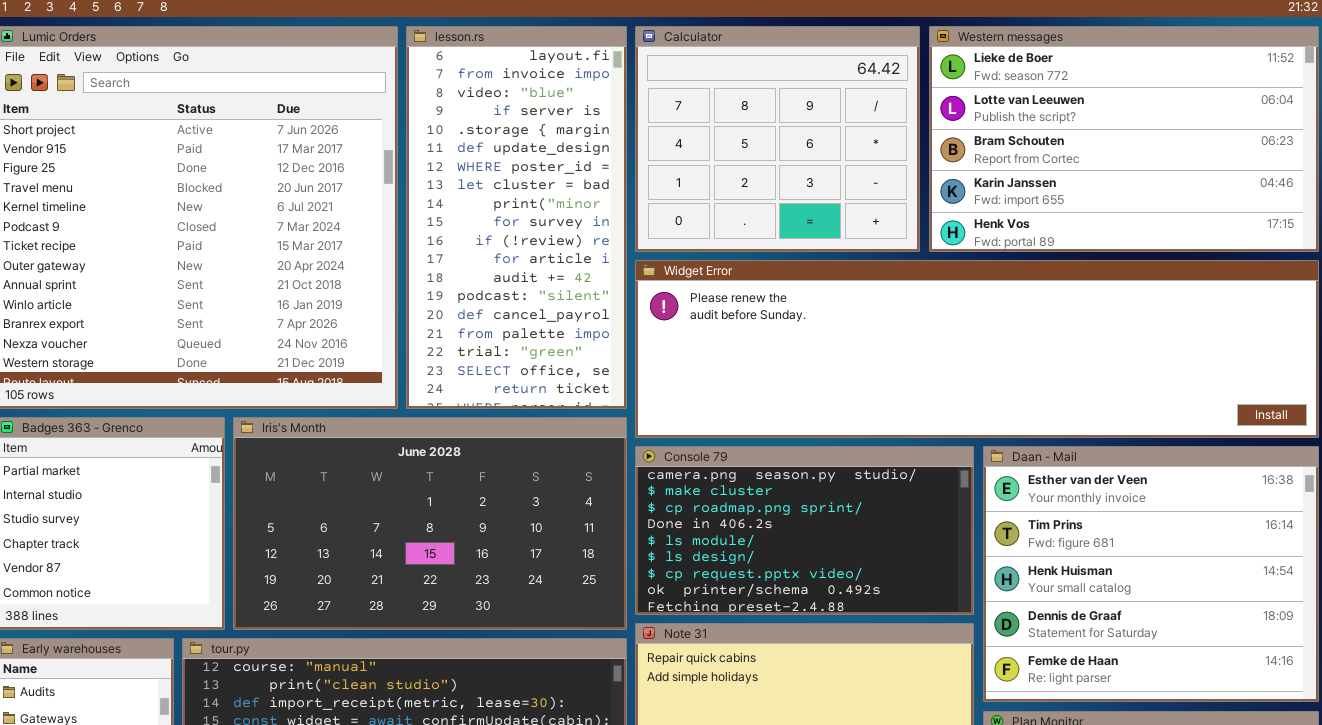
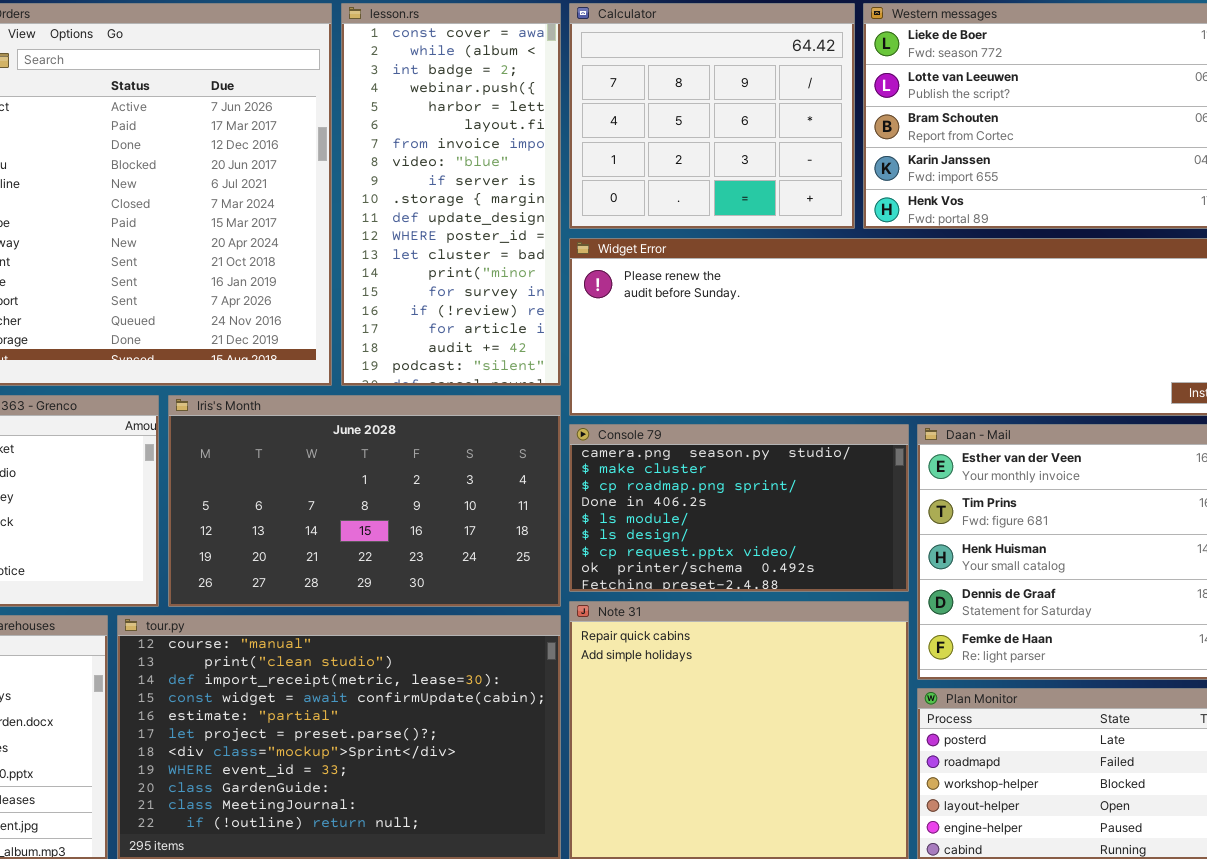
lesson.rs: [406,26,627,409] -> [341,3,561,386], scrolled up 5 rows

